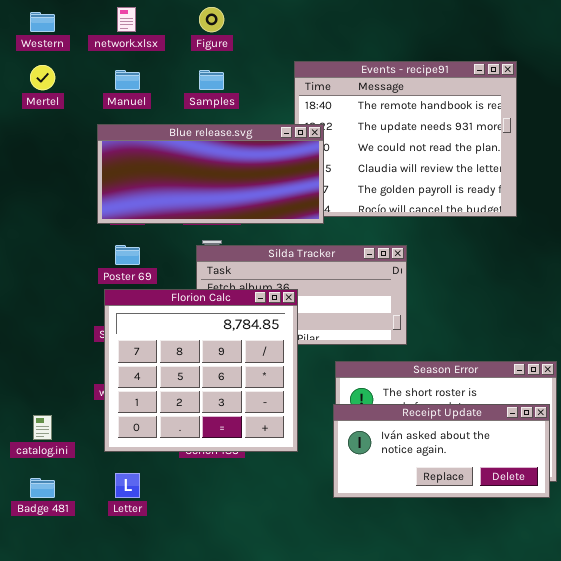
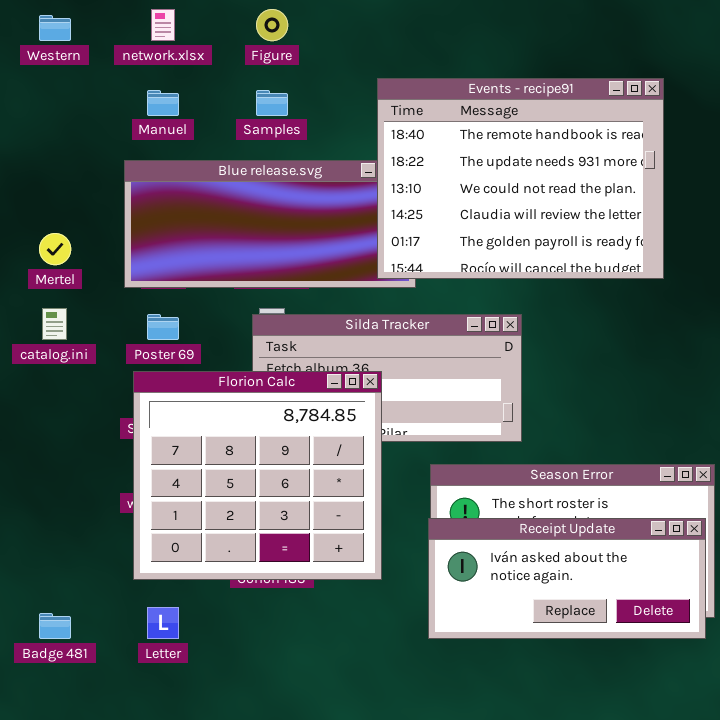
Events - recipe91: [294,61,517,217] -> [377,78,664,279], raised
Mertel: [30,65,55,90] -> [39,233,71,265], moved
catalog.ini: [33,415,52,440] -> [42,308,67,340], moved

